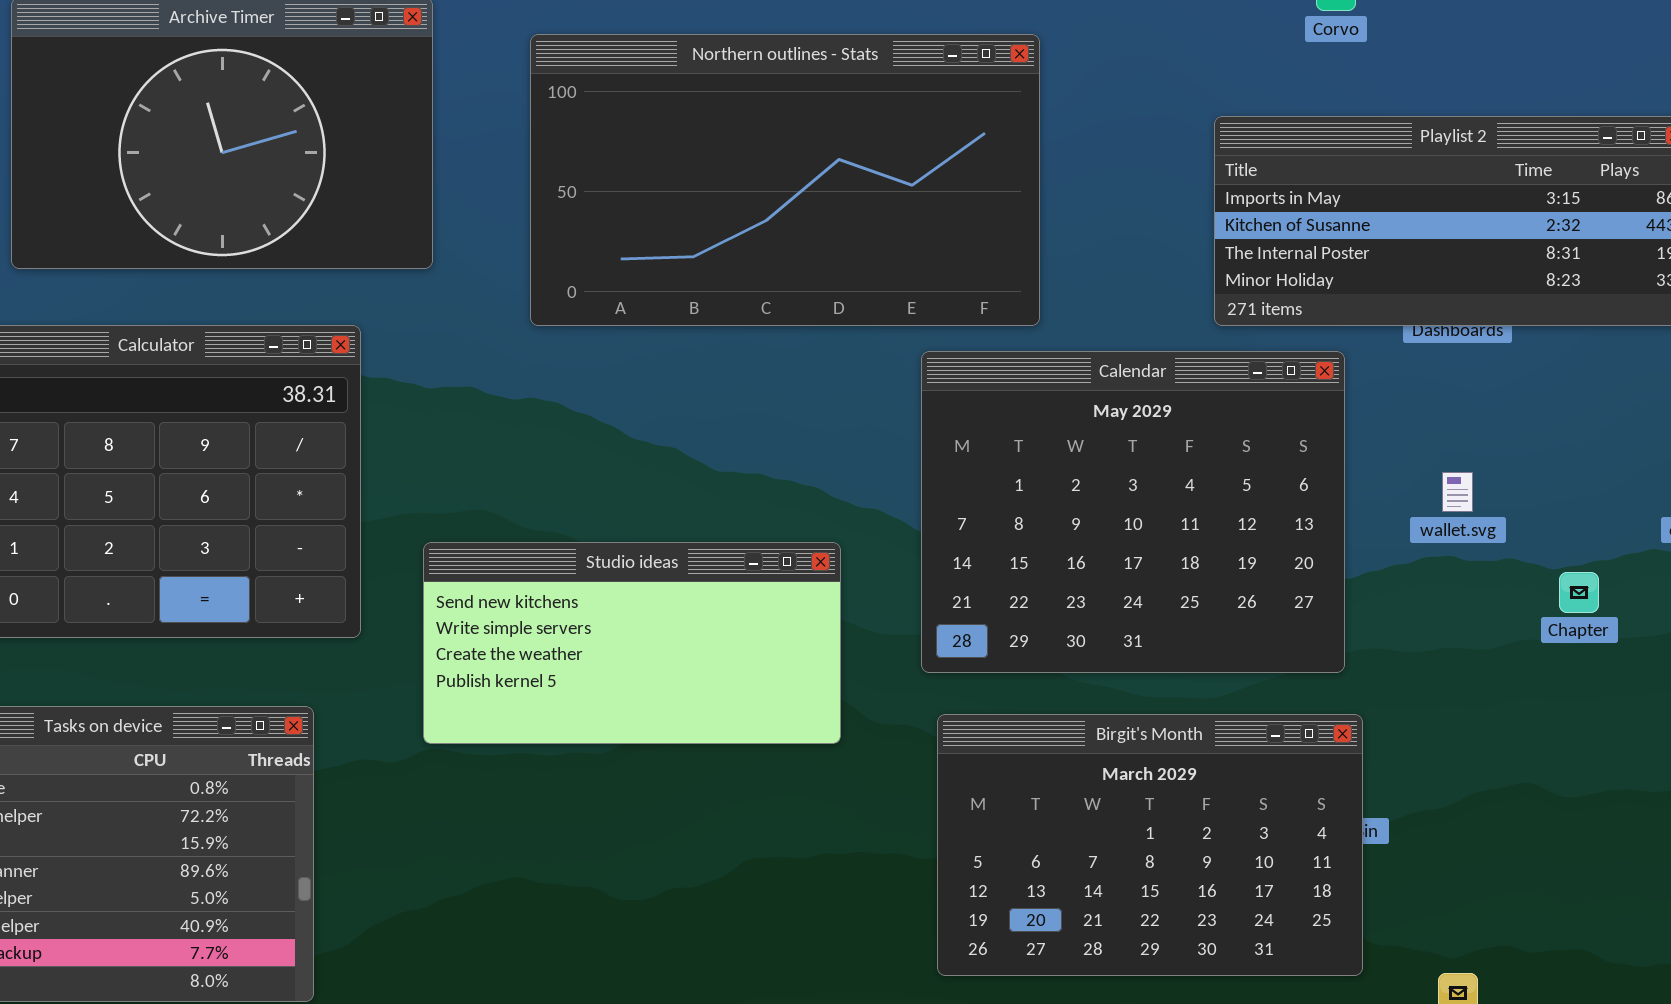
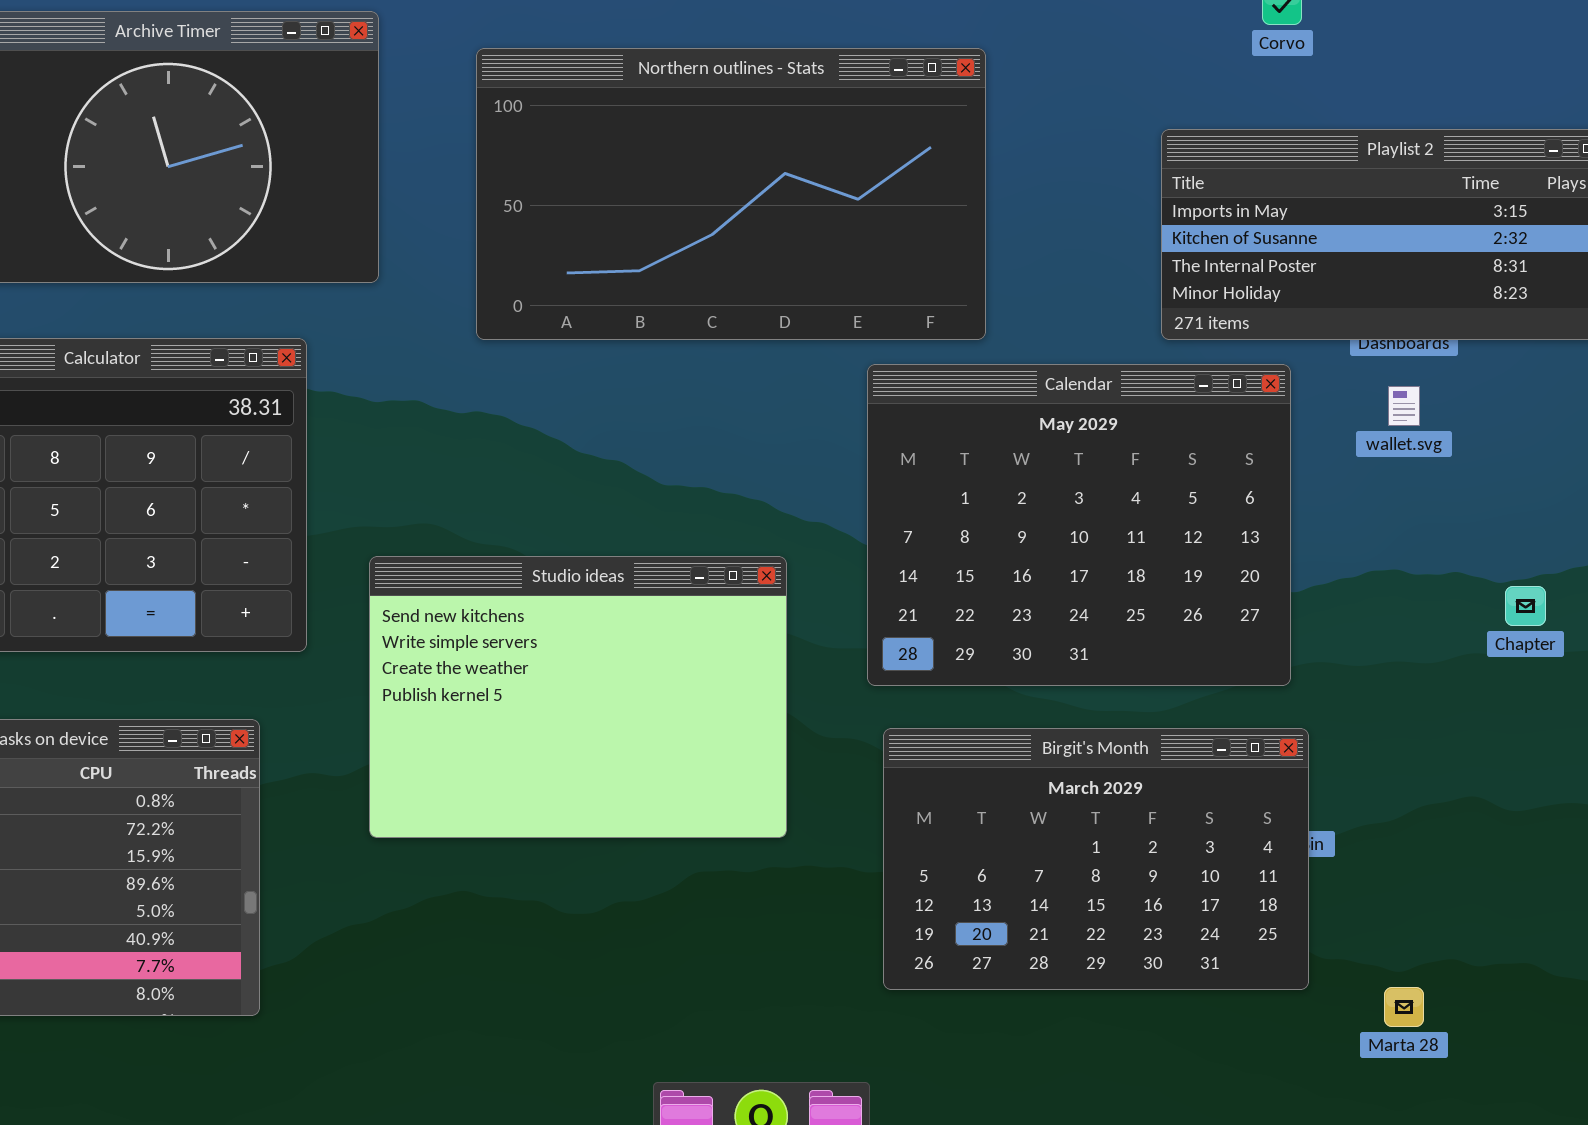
wallet.svg: [1442,472,1473,512] -> [1388,386,1420,426], moved
Studio ideas: [423,542,841,744] -> [369,556,787,838], resized

